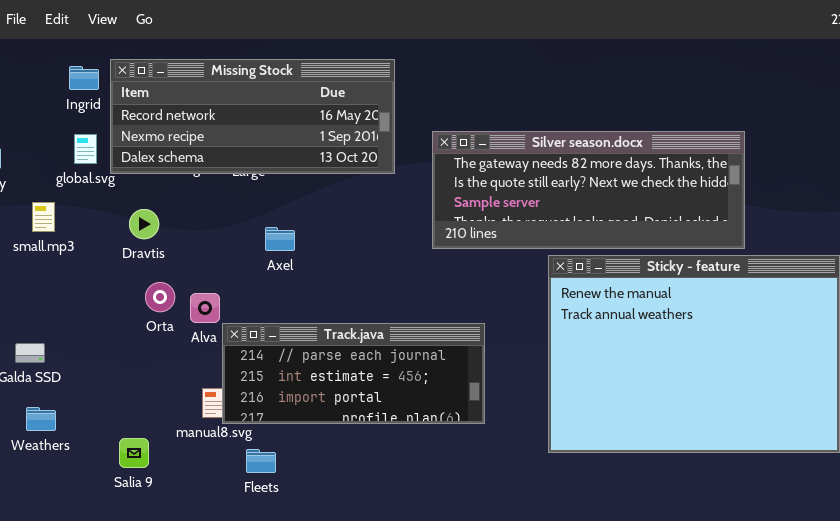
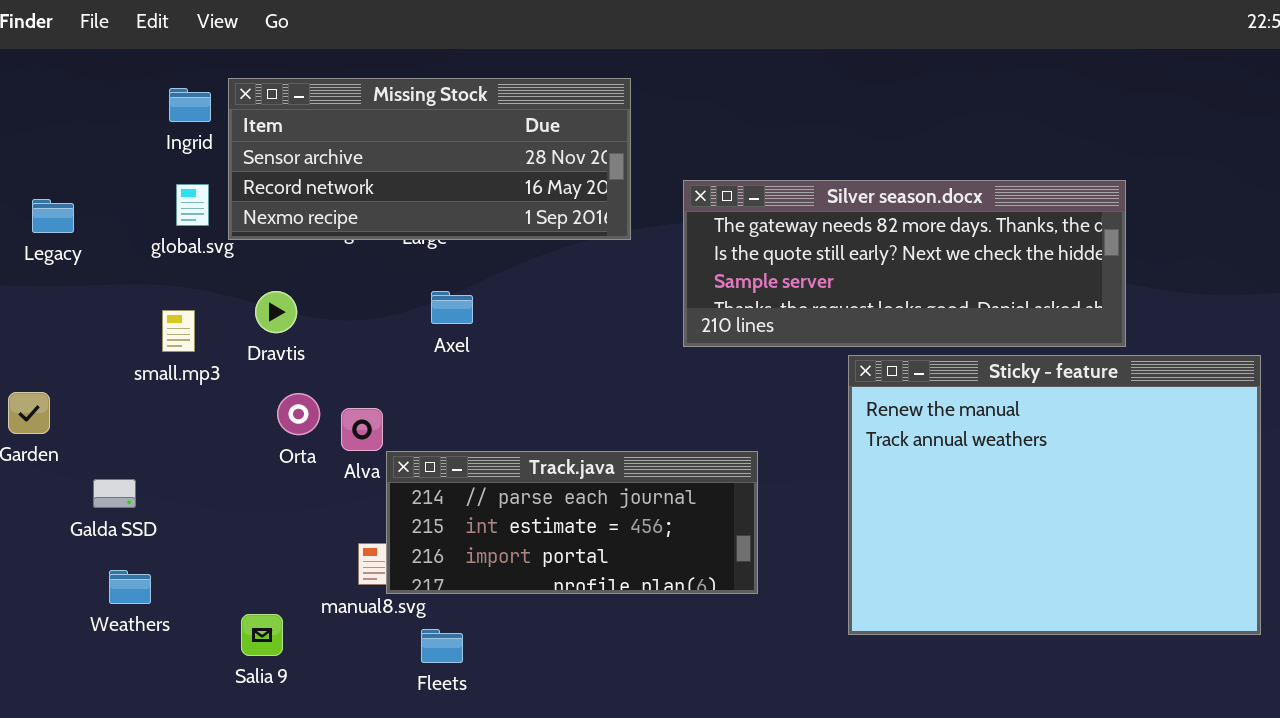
Missing Stock: [110,59,395,174] -> [228,78,631,240], scrolled up 1 row
small.mp3: [32,202,55,232] -> [162,310,195,352], moved
Axel: [265,227,295,251] -> [431,291,473,324], moved

